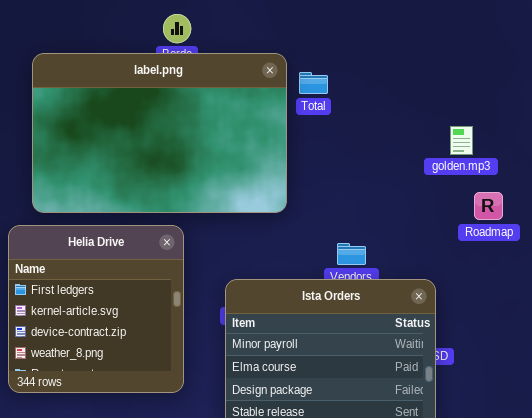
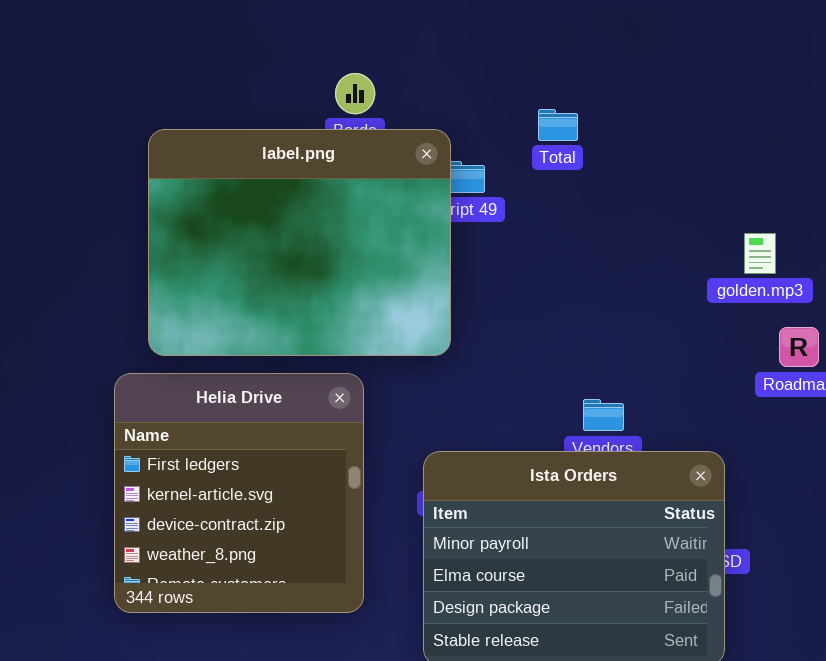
label.png: [32,53,287,213] -> [148,129,451,356], resized
Total: [299,72,328,94] -> [538,109,578,141], moved

